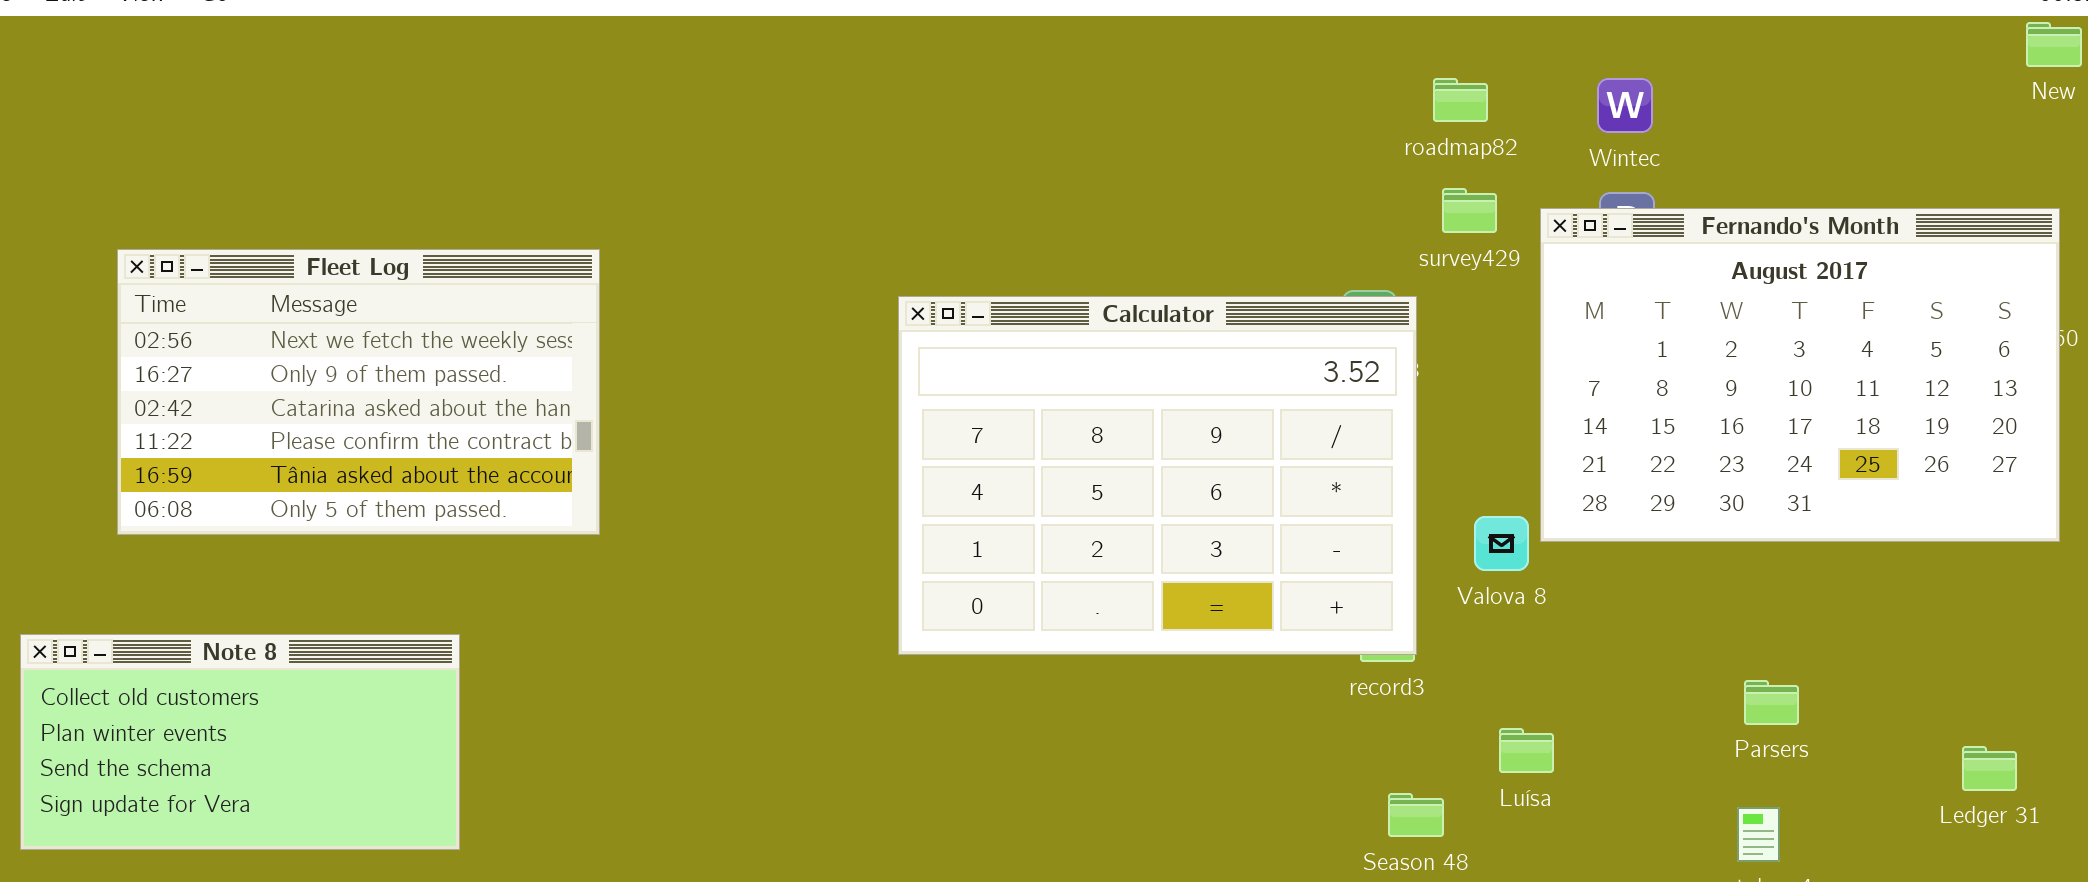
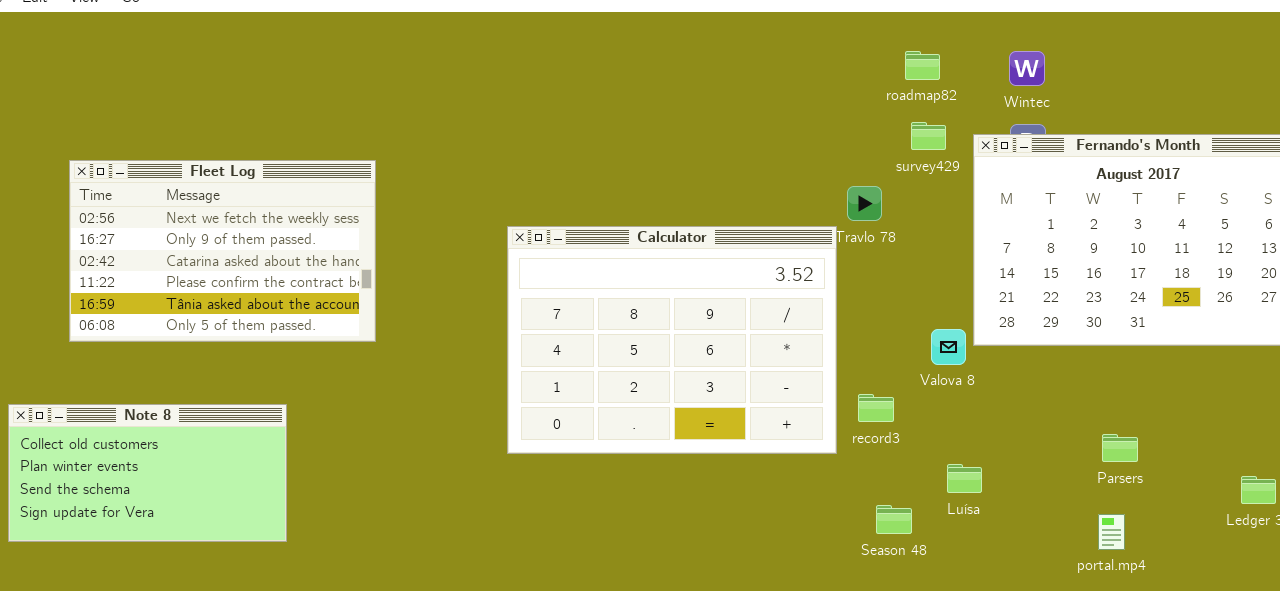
Calculator: [898,296,1417,655] -> [507,226,837,454], moved

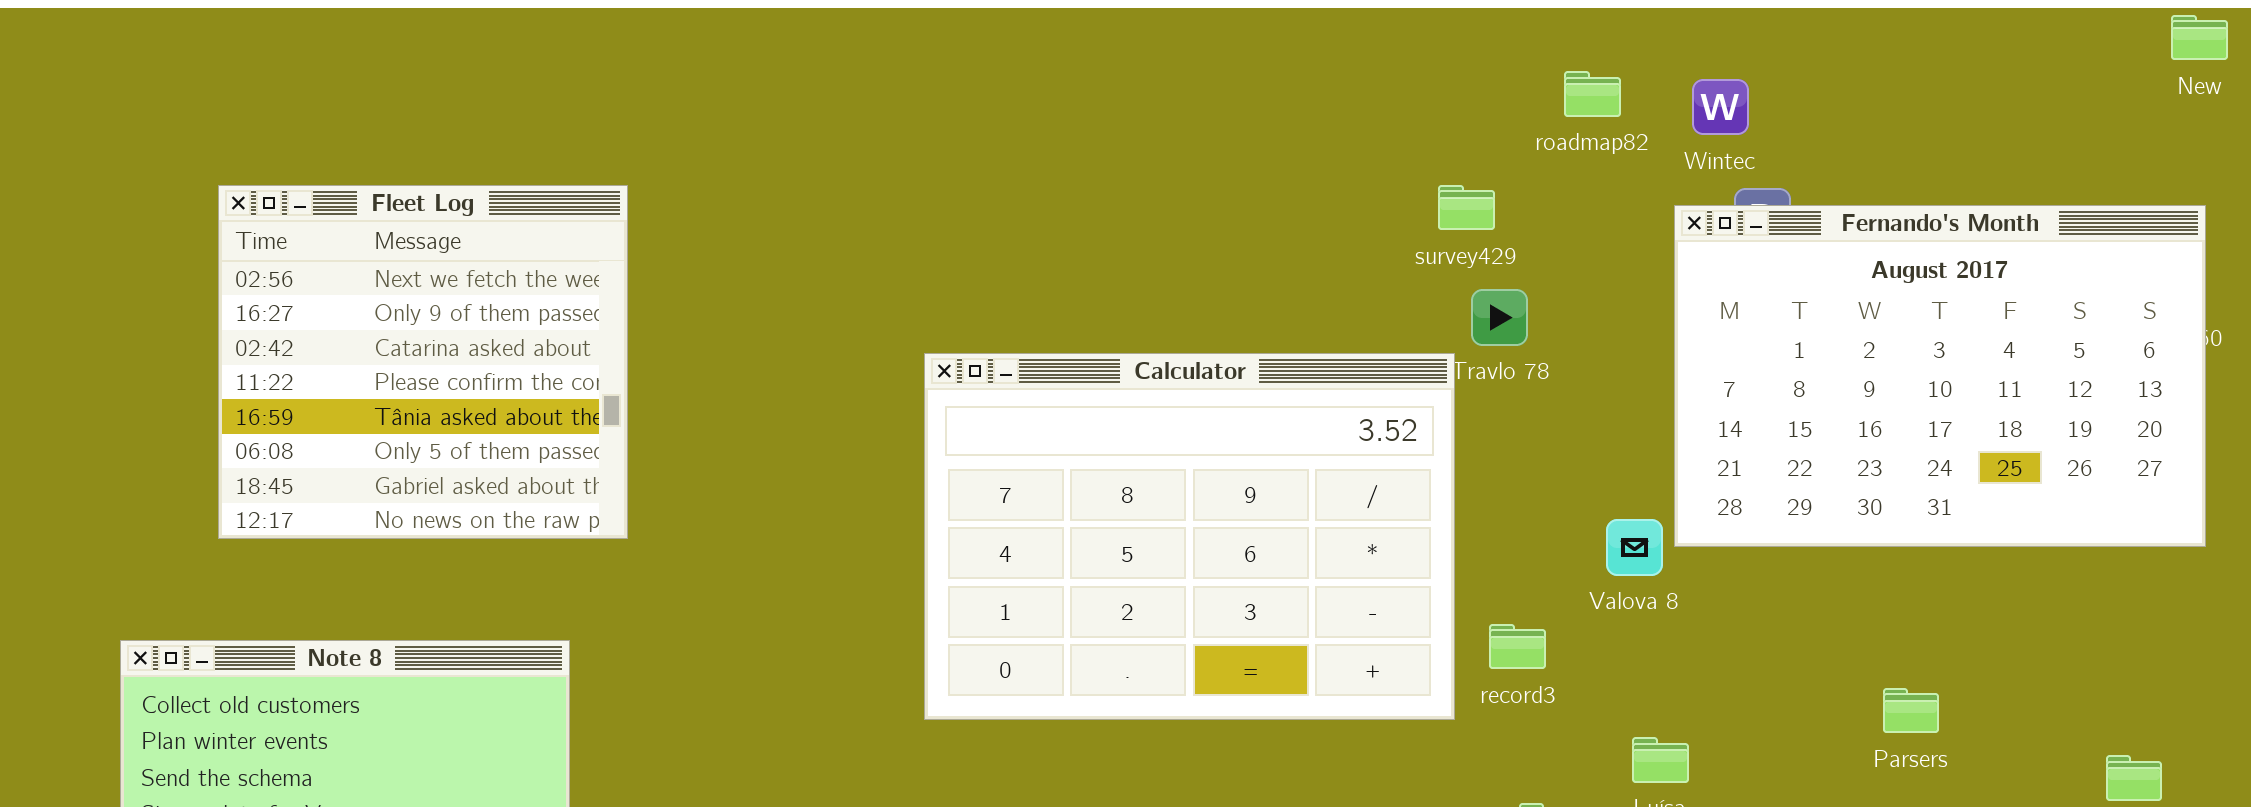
Wintec: [1009,51,1045,86] -> [1692,79,1749,135], moved
survey429: [911,122,946,150] -> [1438,185,1495,230], moved
Fleet Log: [69,160,376,342] -> [218,185,628,539], resized

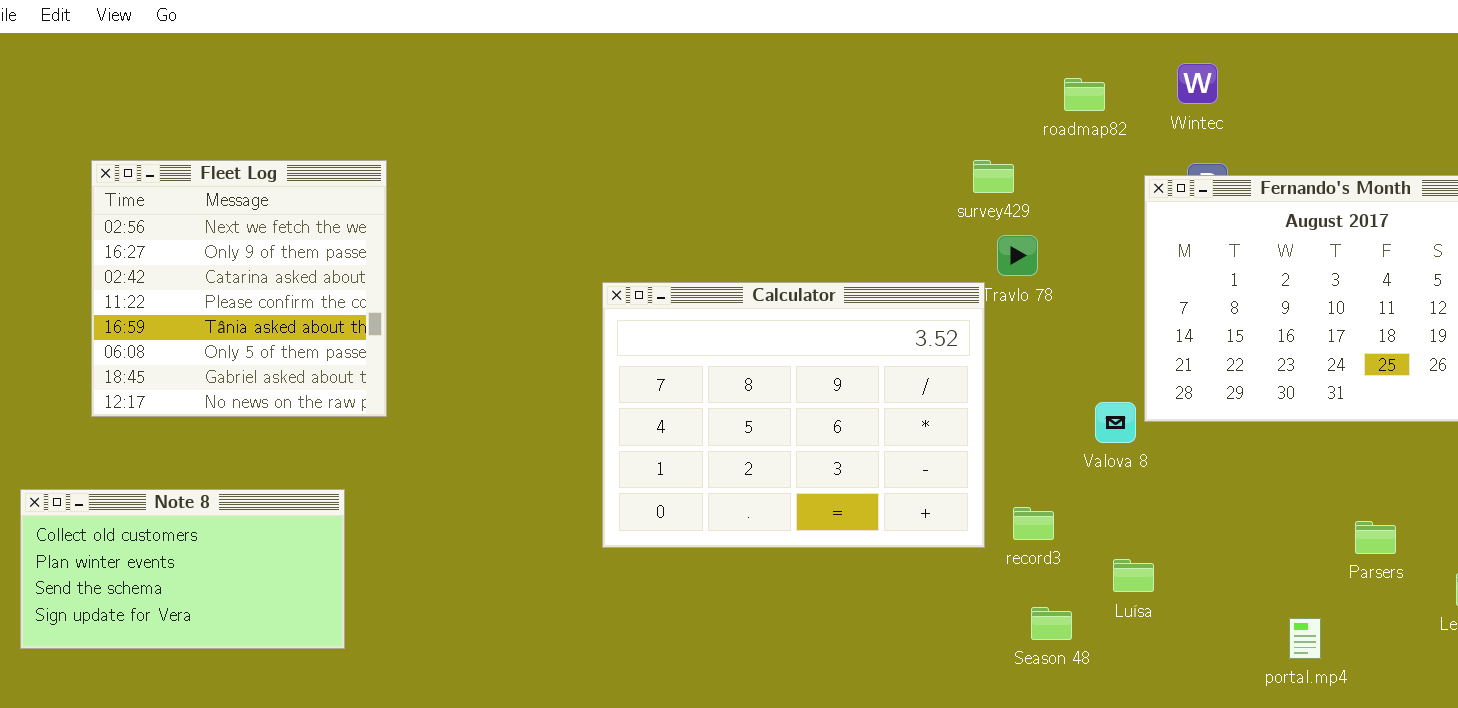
Wintec: [1692,79,1749,135] -> [1177,63,1218,104], moved
record3: [1489,624,1546,669] -> [1013,507,1054,540], moved
Parsers: [1883,688,1939,733] -> [1355,521,1396,554], moved

